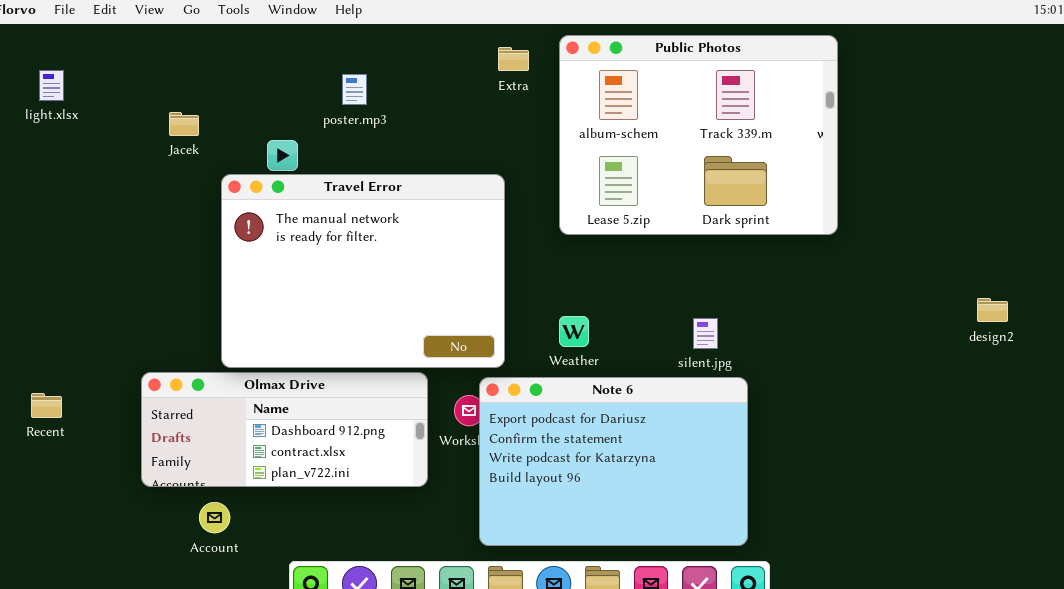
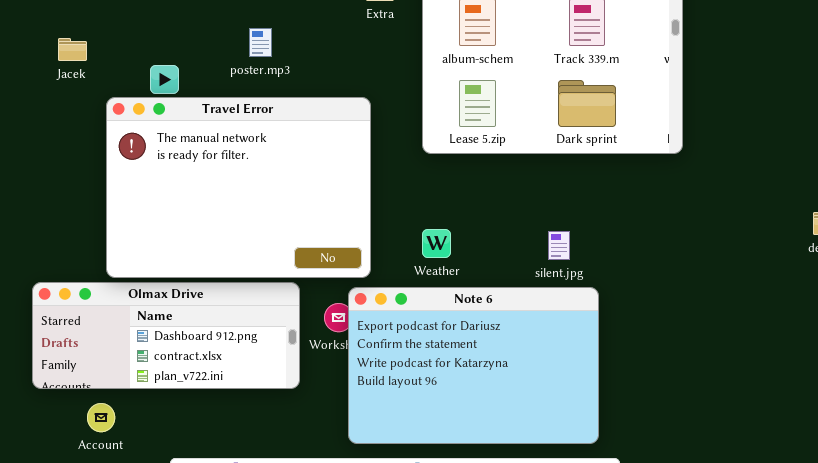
poster.mp3: [342,74,367,105] -> [249,28,272,57], moved

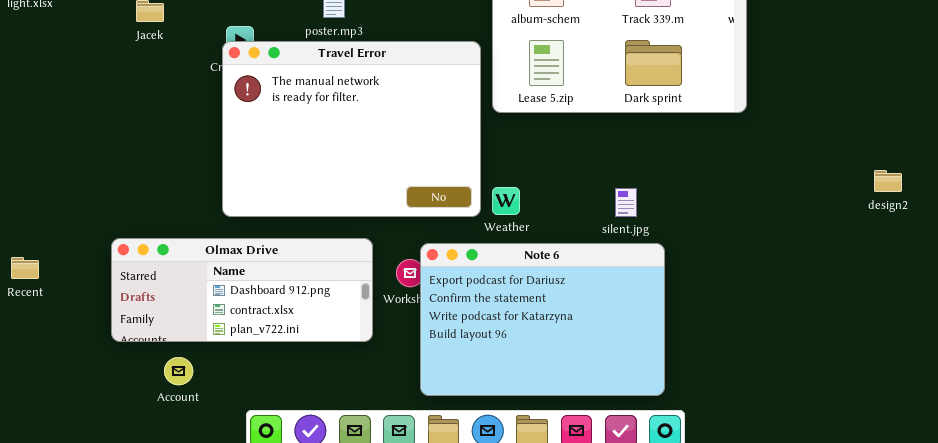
Travel Error: [106,97,371,278] -> [222,41,481,217], moved

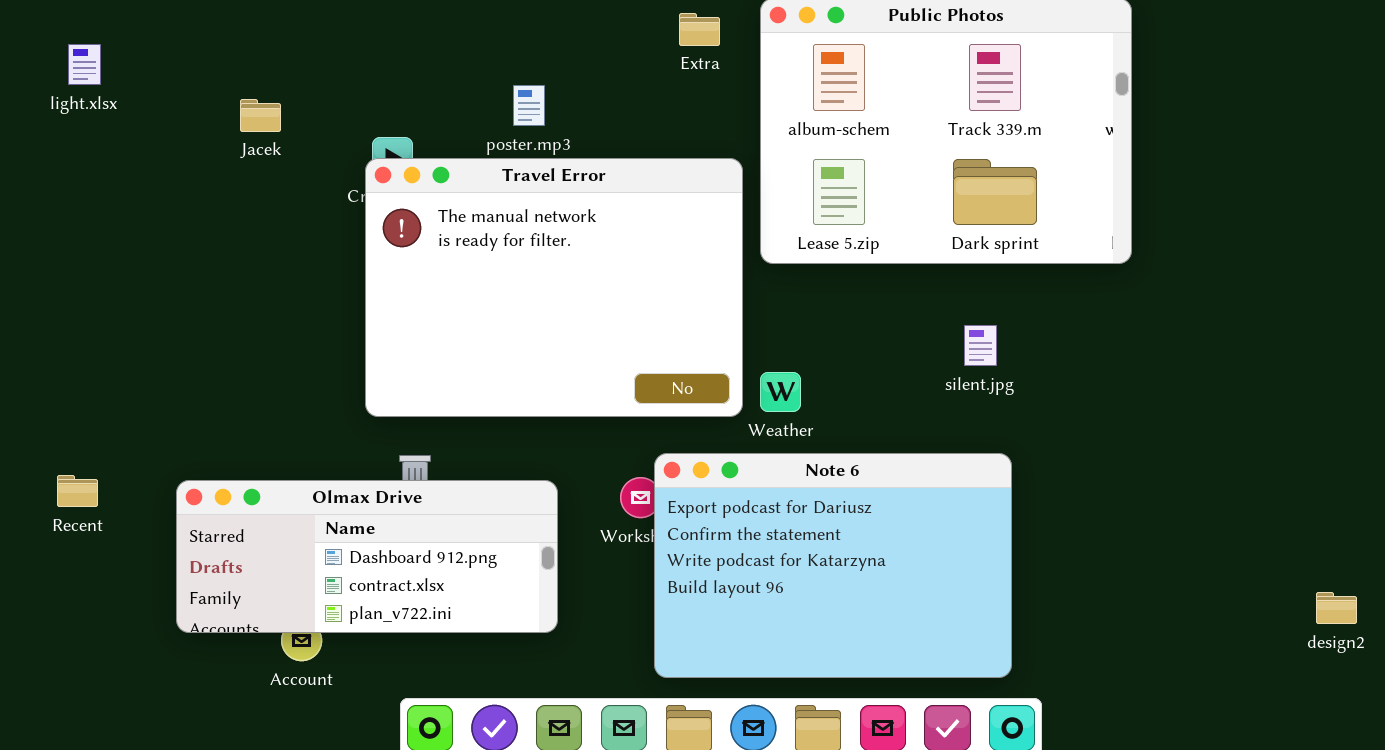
design2: [874,170,902,192] -> [1316,592,1357,624], moved
silent.jpg: [615,188,637,217] -> [964,325,997,366], moved
Olmax Drive: [111,238,373,342] -> [176,480,558,633], moved

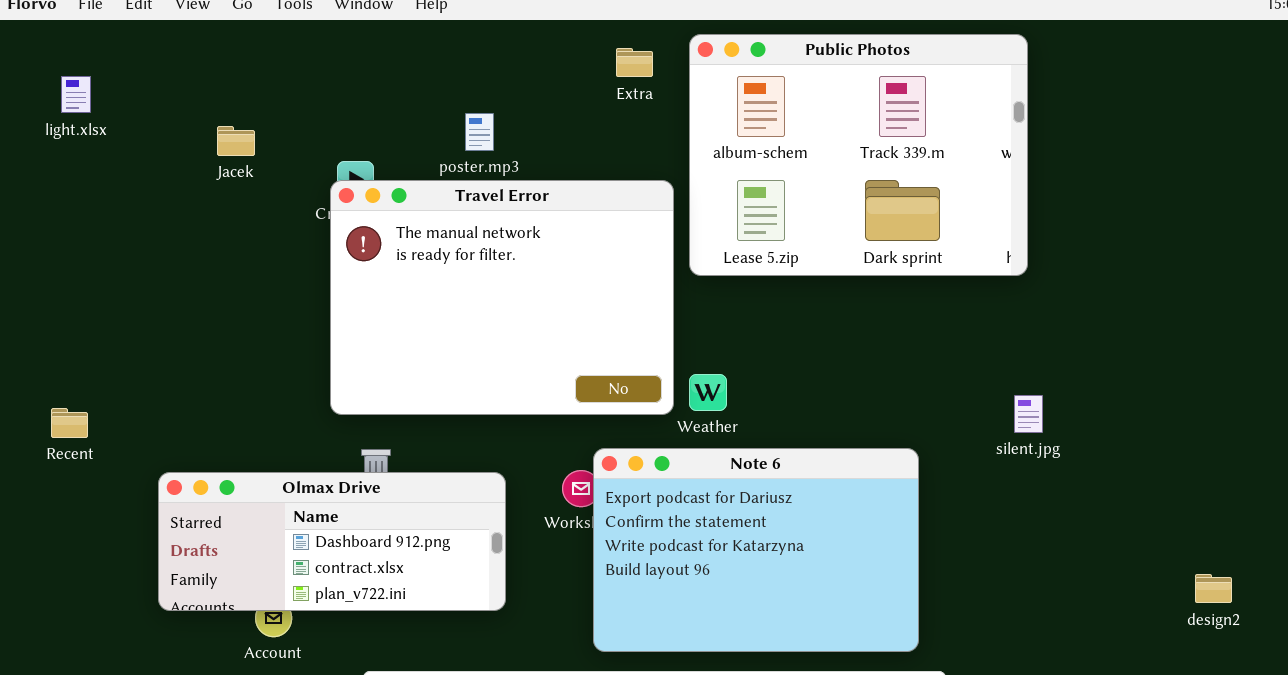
silent.jpg: [964,325,997,366] -> [1014,395,1043,433], moved
Recent: [57,475,98,507] -> [51,408,88,438], moved

